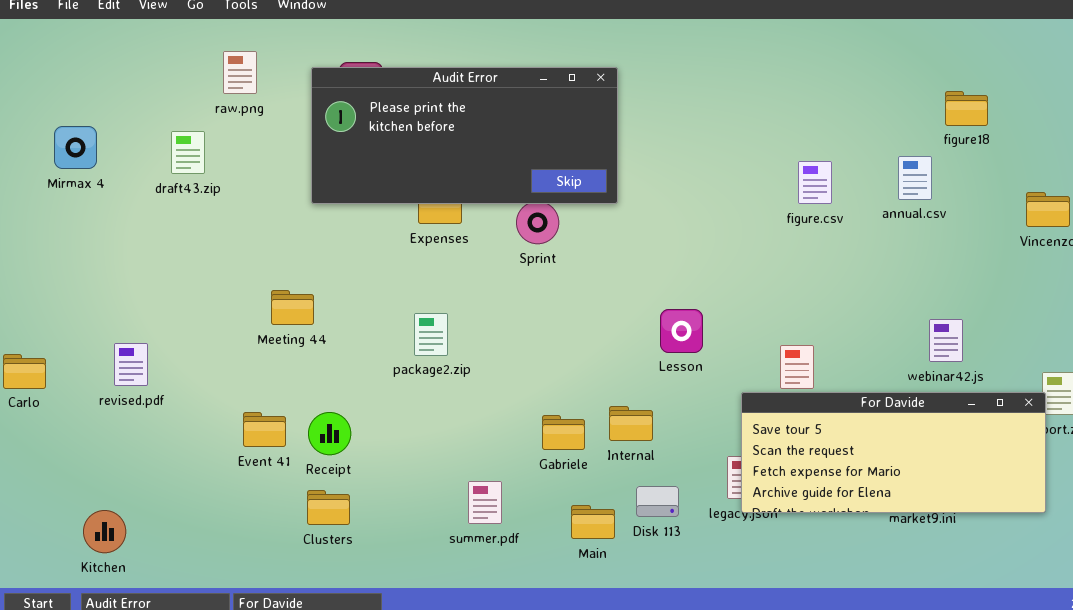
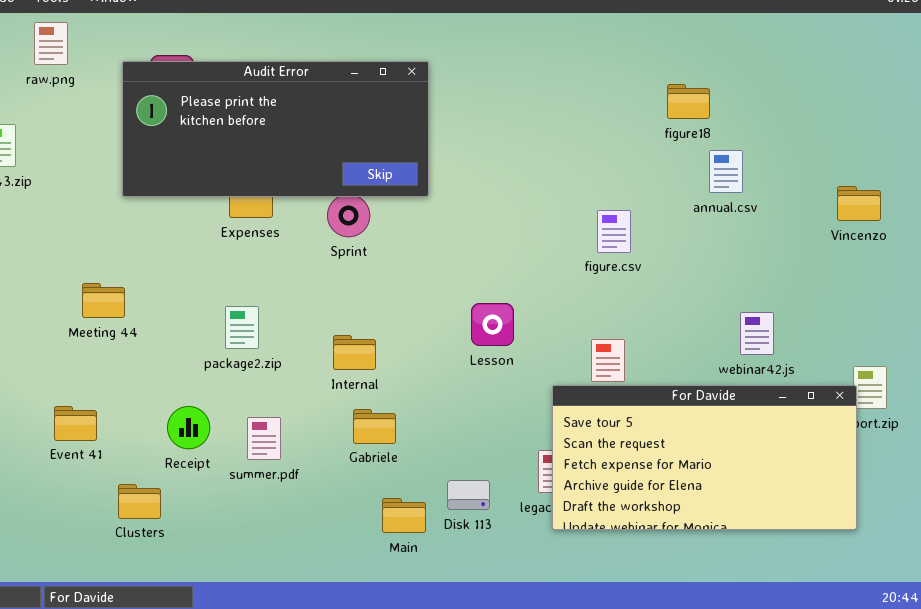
raw.png: [223,51,257,94] -> [34,22,68,65], moved
figure18: [945,91,988,126] -> [667,84,710,119], moved
figure.csv: [798,161,832,204] -> [597,210,631,253], moved
For Davide: [741,392,1046,513] -> [552,385,857,530], resized
Internal: [609,406,653,441] -> [333,335,376,370], moved
Receipt: [308,412,351,455] -> [167,406,210,449], moved
summer.pdf: [468,481,502,524] -> [247,417,281,460], moved

